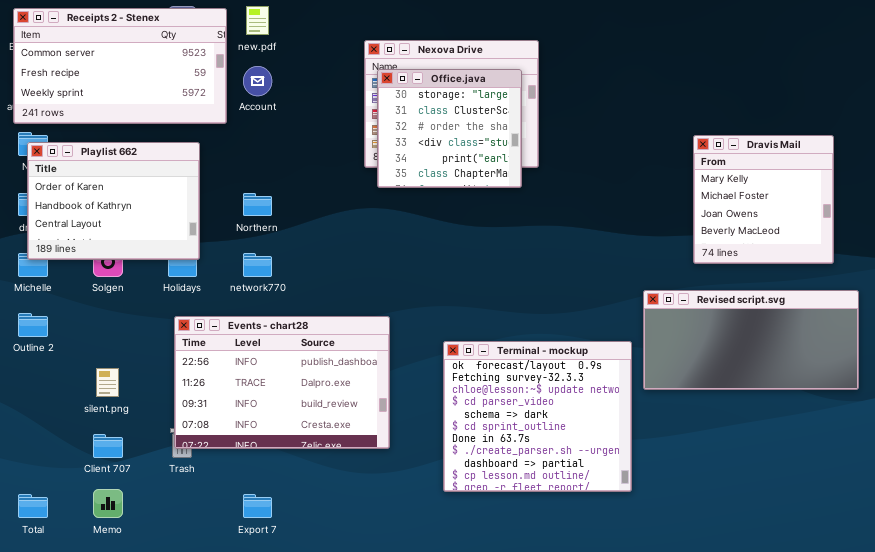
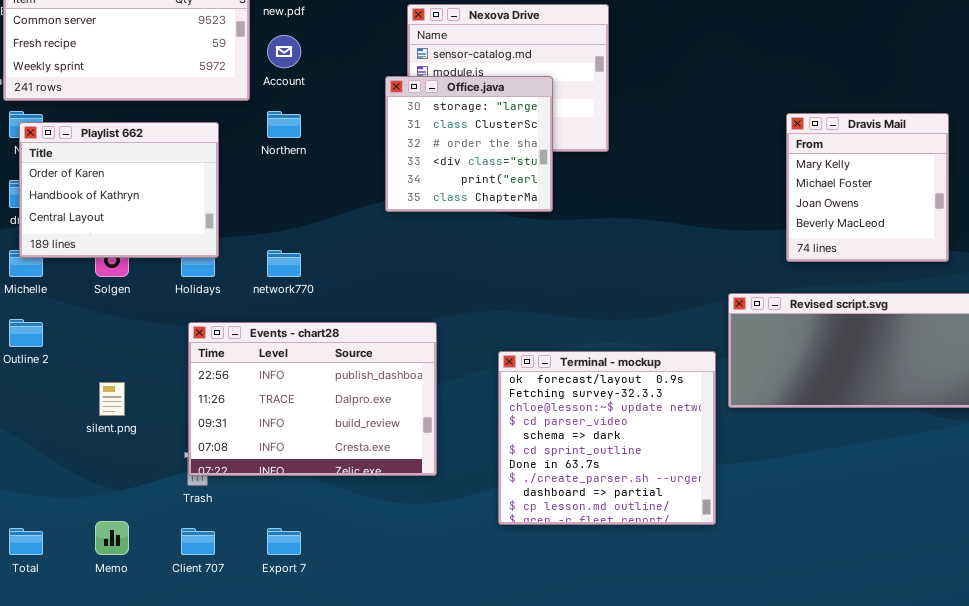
Office.java: [377,69,522,188] -> [385,76,553,212], moved
Northern: [243,193,272,216] -> [267,111,301,138], moved
Client 707: [93,434,123,458] -> [181,528,215,555], moved

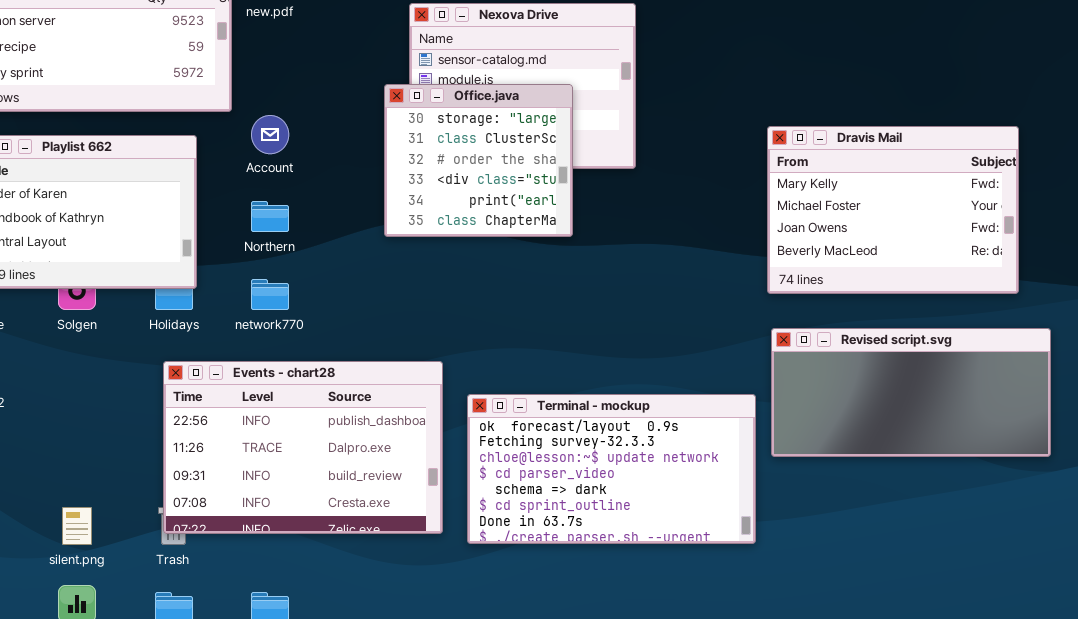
Account: [267,35,301,68] -> [251,115,289,154], moved
Northern: [267,111,301,138] -> [251,201,289,232], moved
Dravis Mail: [786,113,949,262] -> [767,126,1019,294], resized
Terminal - mockup: [498,351,716,525] -> [467,394,756,544], resized
silent.png: [99,382,125,416] -> [62,507,92,545], moved

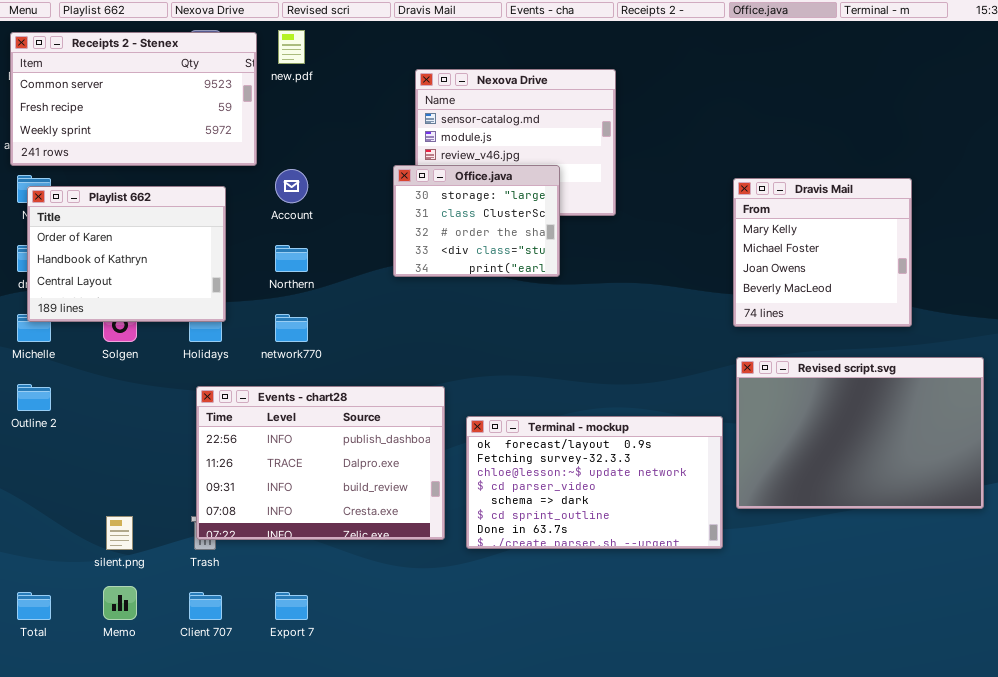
Office.java: [384,84,573,237] -> [393,165,560,277], resized
Dravis Mail: [767,126,1019,294] -> [733,178,912,327], resized
Revised script.svg: [771,328,1051,457] -> [736,357,984,509], resized

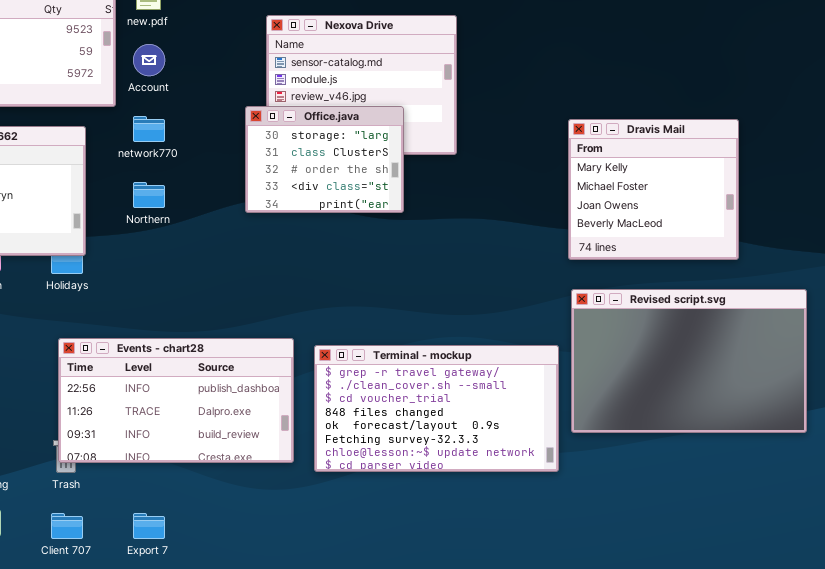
Account: [275,169,308,203] -> [133,44,165,76], moved
network770: [275,314,308,342] -> [133,116,165,142], moved
Events - chart28: [196,386,445,540] -> [58,338,294,463], resized
Terminal - mockup: [466,416,723,549] -> [314,345,559,472], scrolled up 4 rows

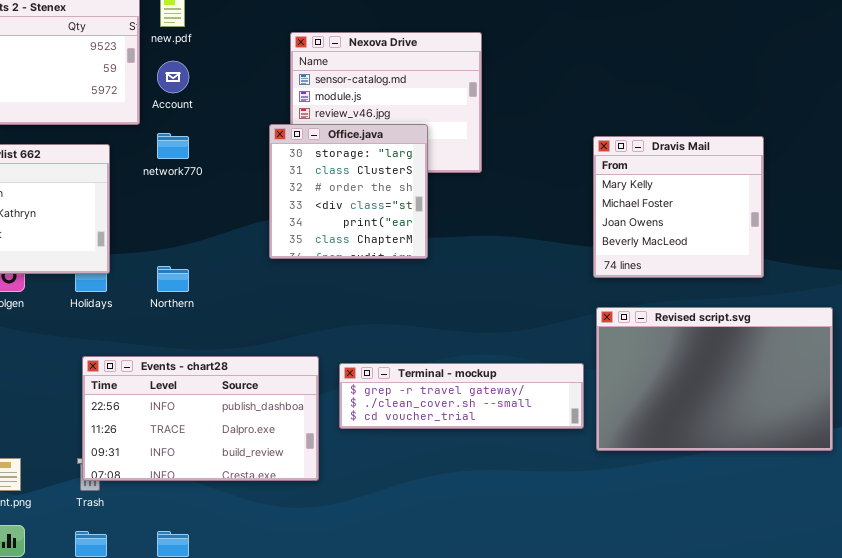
Office.java: [245,106,404,213] -> [269,124,428,259], resized
Northern: [133,182,165,208] -> [157,266,189,292], moved
Terminal - mockup: [314,345,559,472] -> [339,363,584,429], resized

